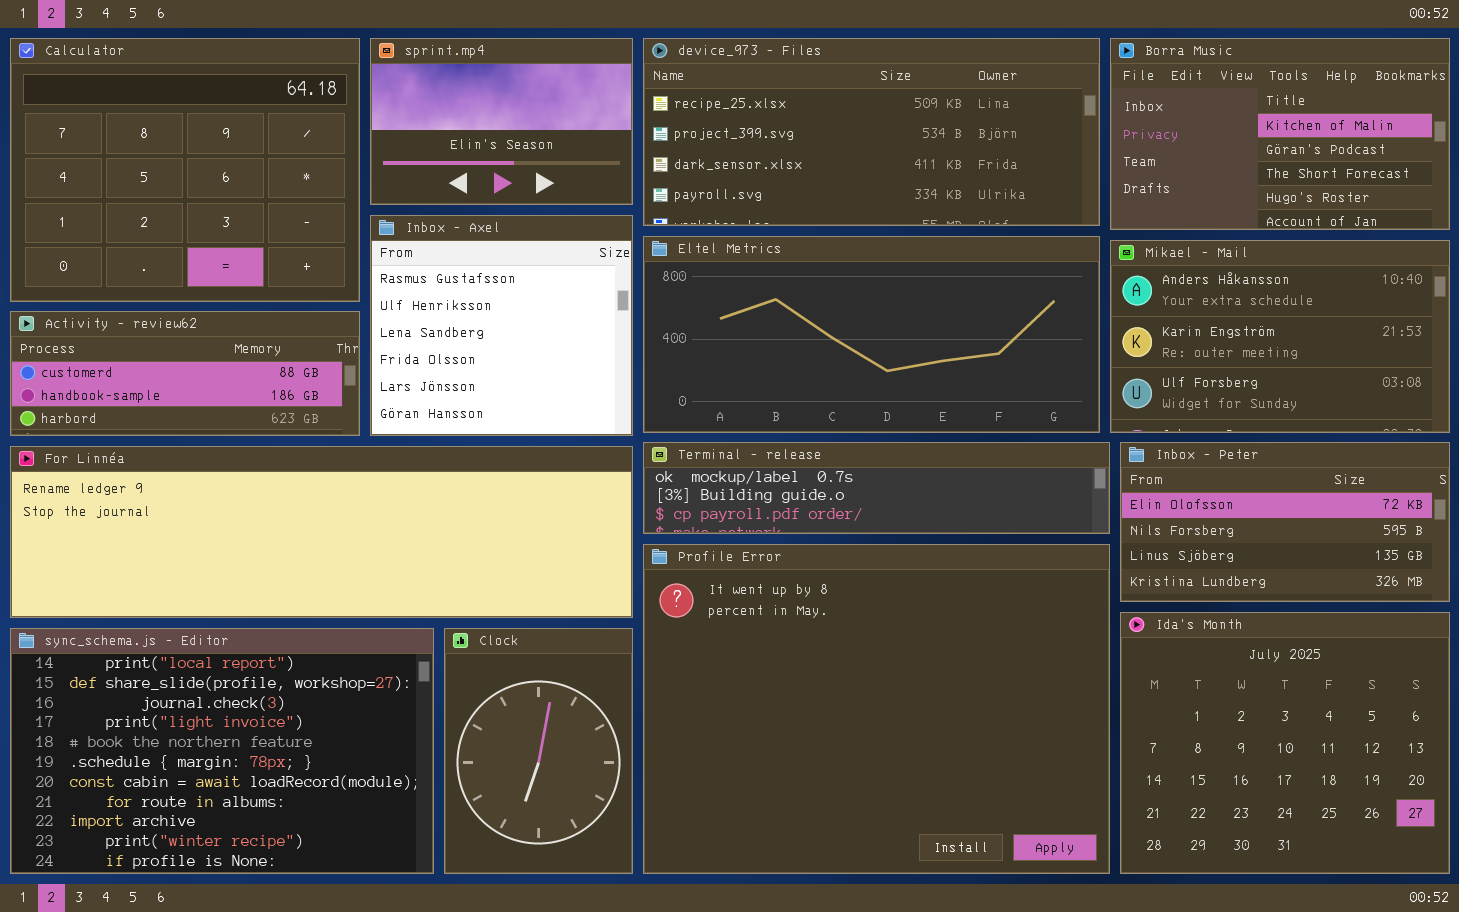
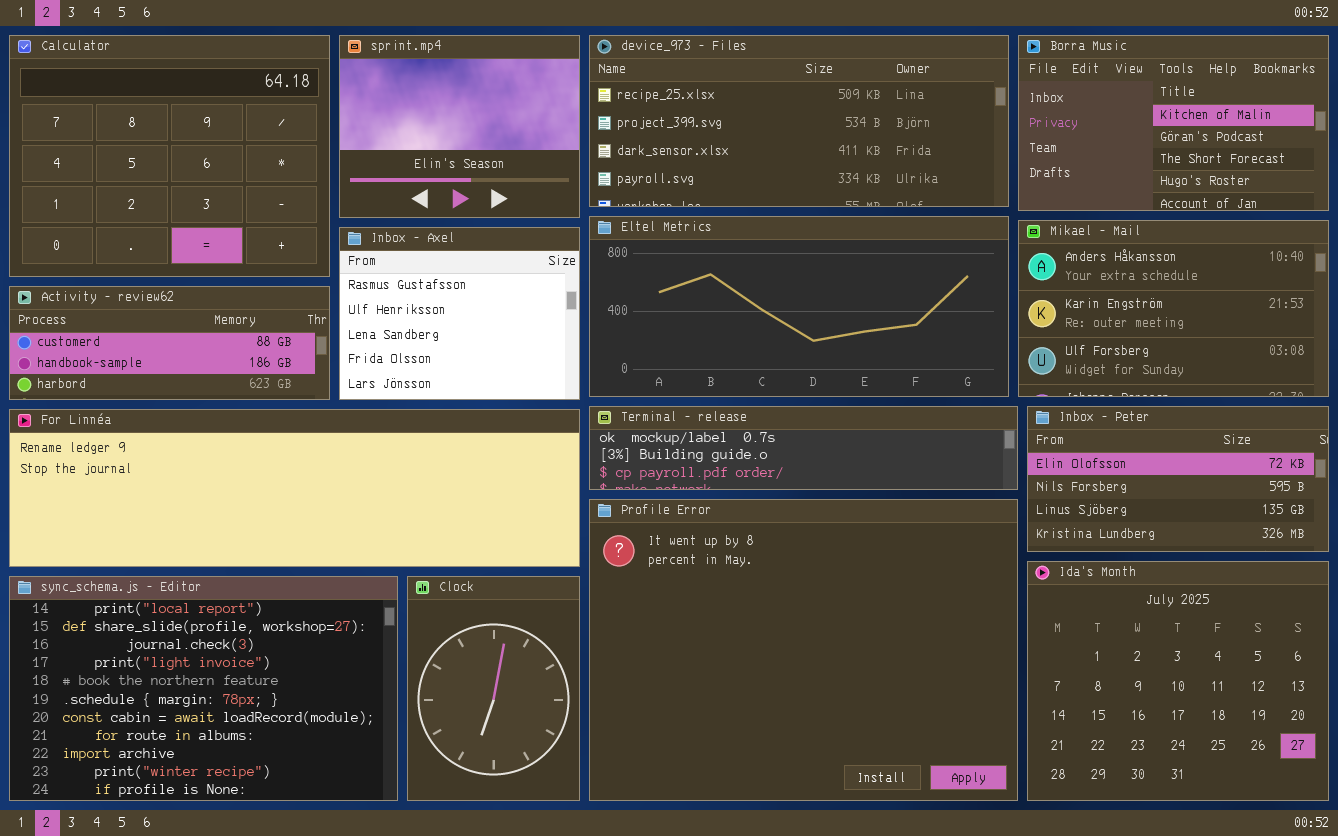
sprint.mp4: [370,38,633,205] -> [339,35,580,218], resized
Inbox - Axel: [370,215,633,436] -> [339,227,580,400], resized

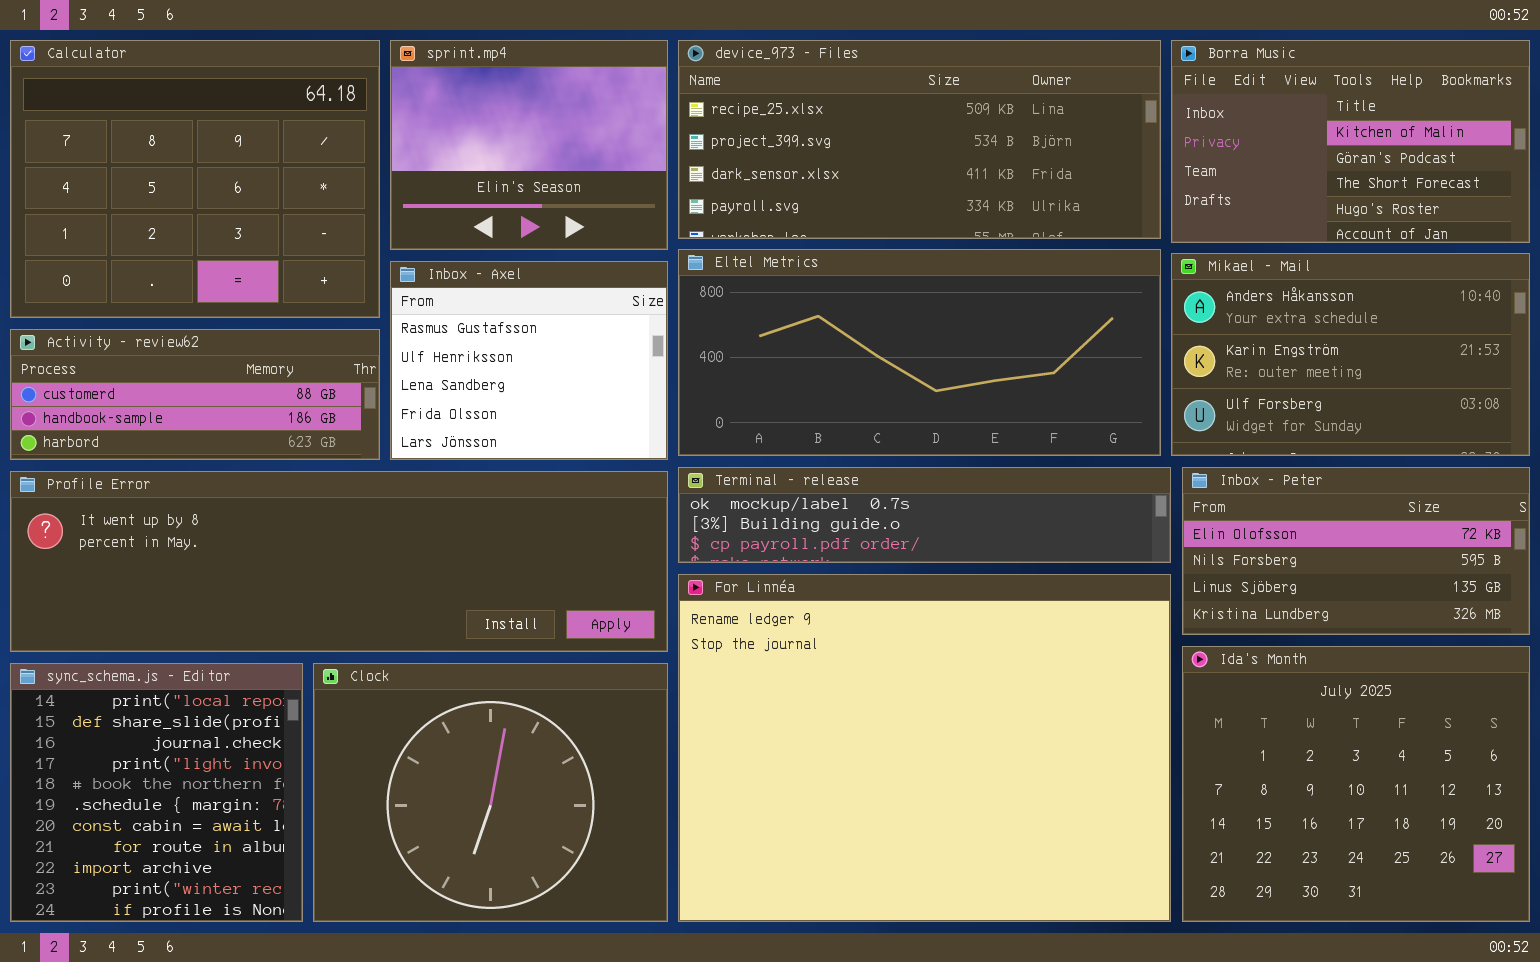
For Linnéa: [9,409,580,567] -> [678,574,1171,922], moved, resized
Profile Error: [589,499,1018,801] -> [10,471,668,652], moved, resized
sync_schema.js - Editor: [9,576,398,801] -> [10,663,303,922], resized
Clock: [407,576,580,801] -> [313,663,668,922], resized

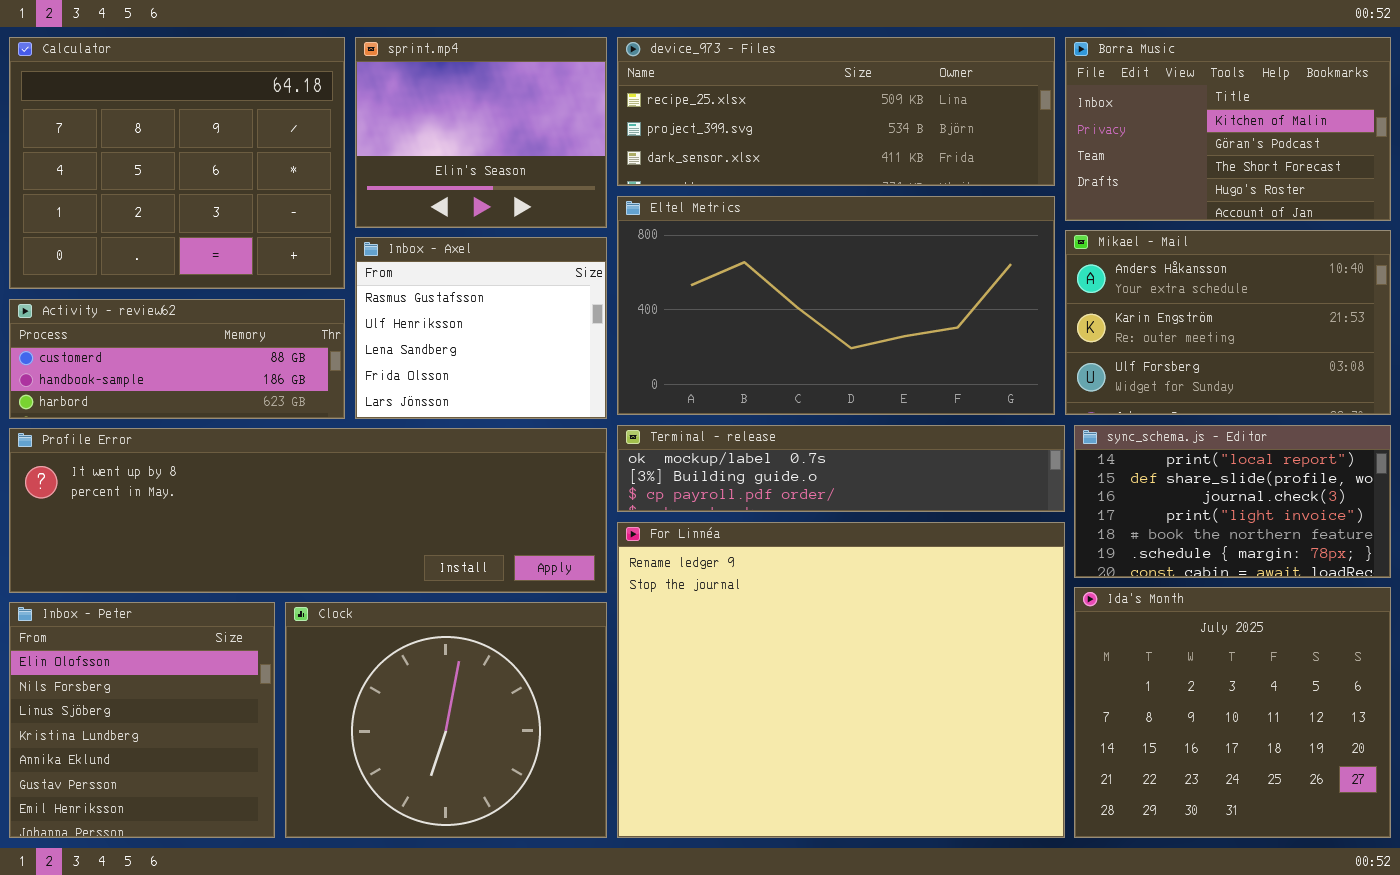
device_973 - Files: [678,40,1161,239] -> [617,37,1055,186], resized
Eltel Metrics: [678,249,1161,456] -> [617,196,1055,415], resized
Inbox - Peter: [1182,467,1530,635] -> [9,602,275,838], moved, resized
sync_schema.js - Editor: [10,663,303,922] -> [1074,425,1391,578], moved, resized

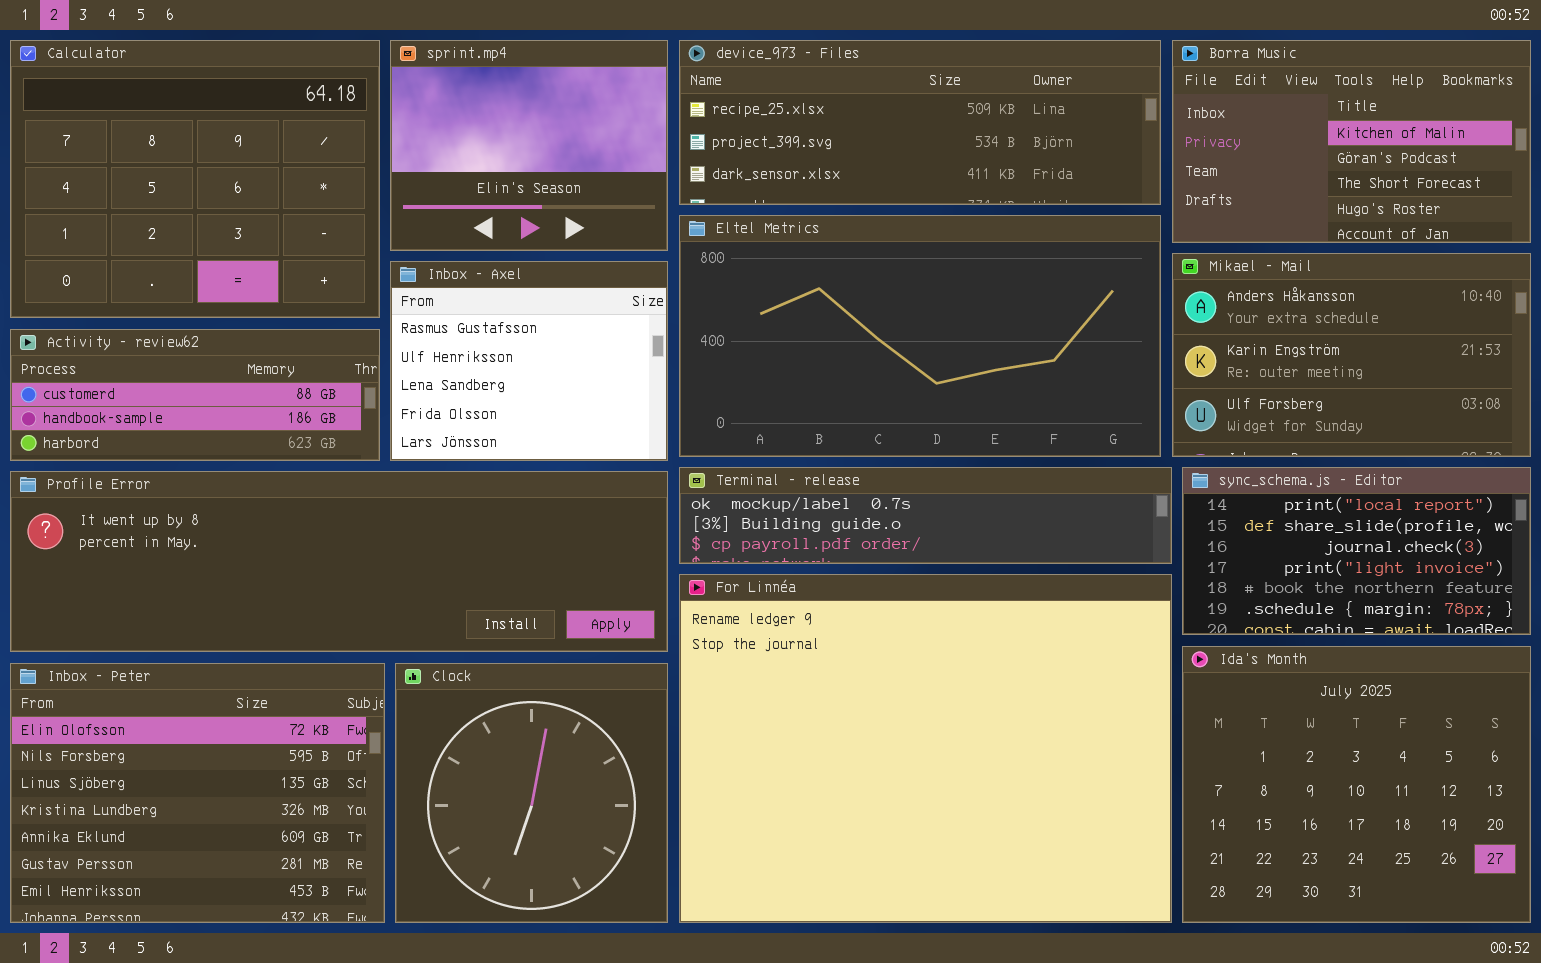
Inbox - Peter: [9,602,275,838] -> [10,663,385,923], resized
Clock: [285,602,607,838] -> [395,663,668,923], resized

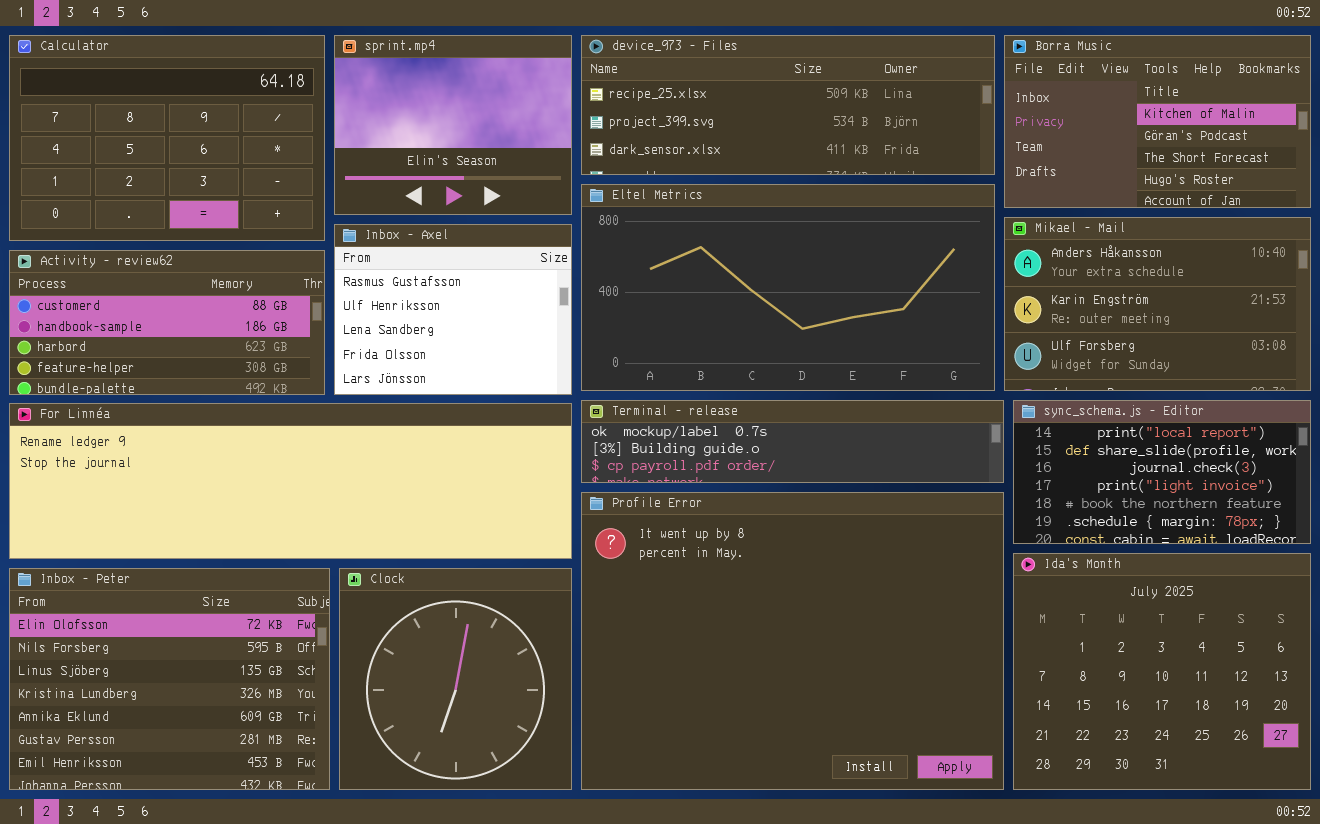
Calculator: [10,40,380,318] -> [9,35,325,241], resized
Activity - review62: [10,329,380,461] -> [9,250,325,395], resized
Profile Error: [10,471,668,652] -> [581,492,1004,790], moved, resized
For Linnéa: [679,574,1172,923] -> [9,403,572,559], moved, resized

